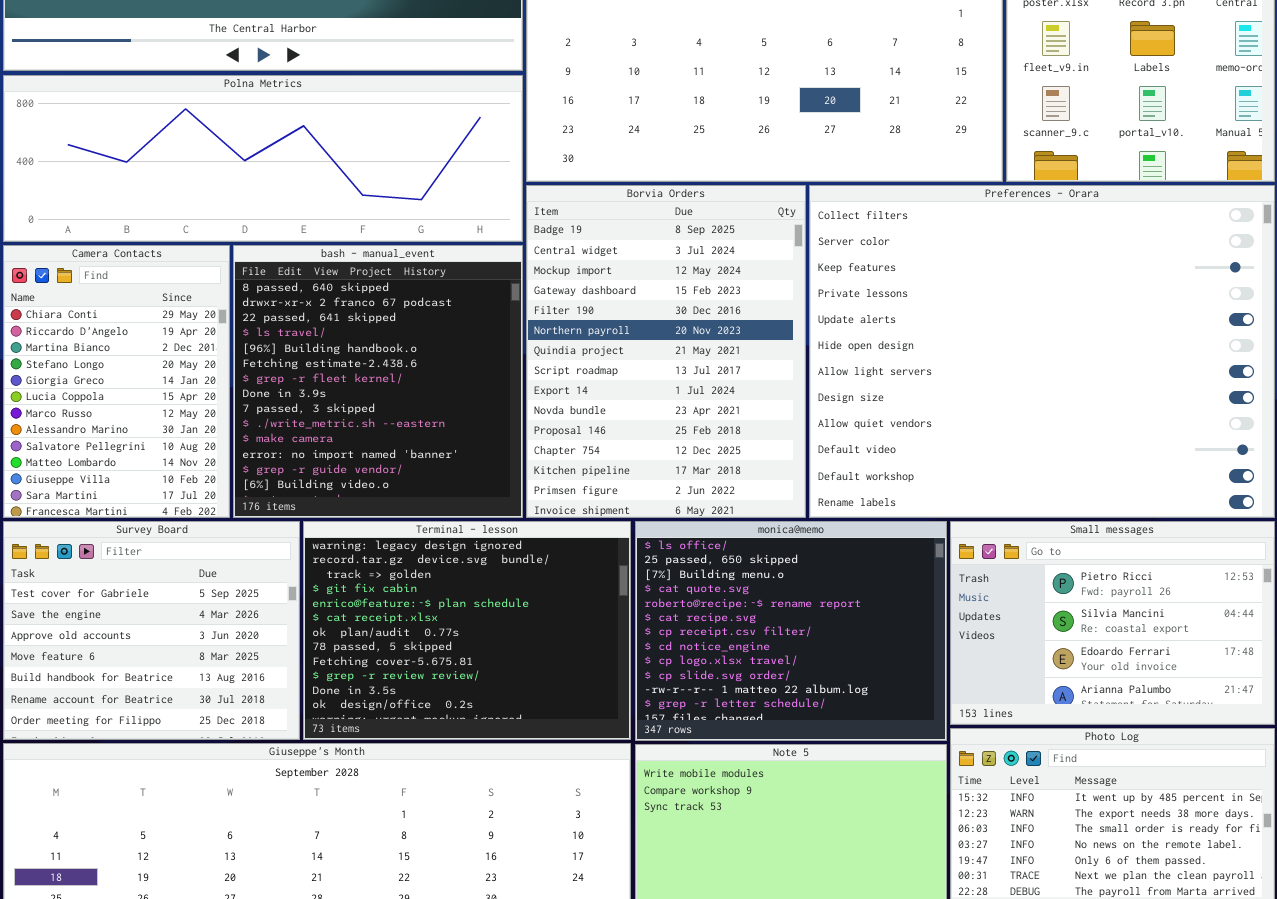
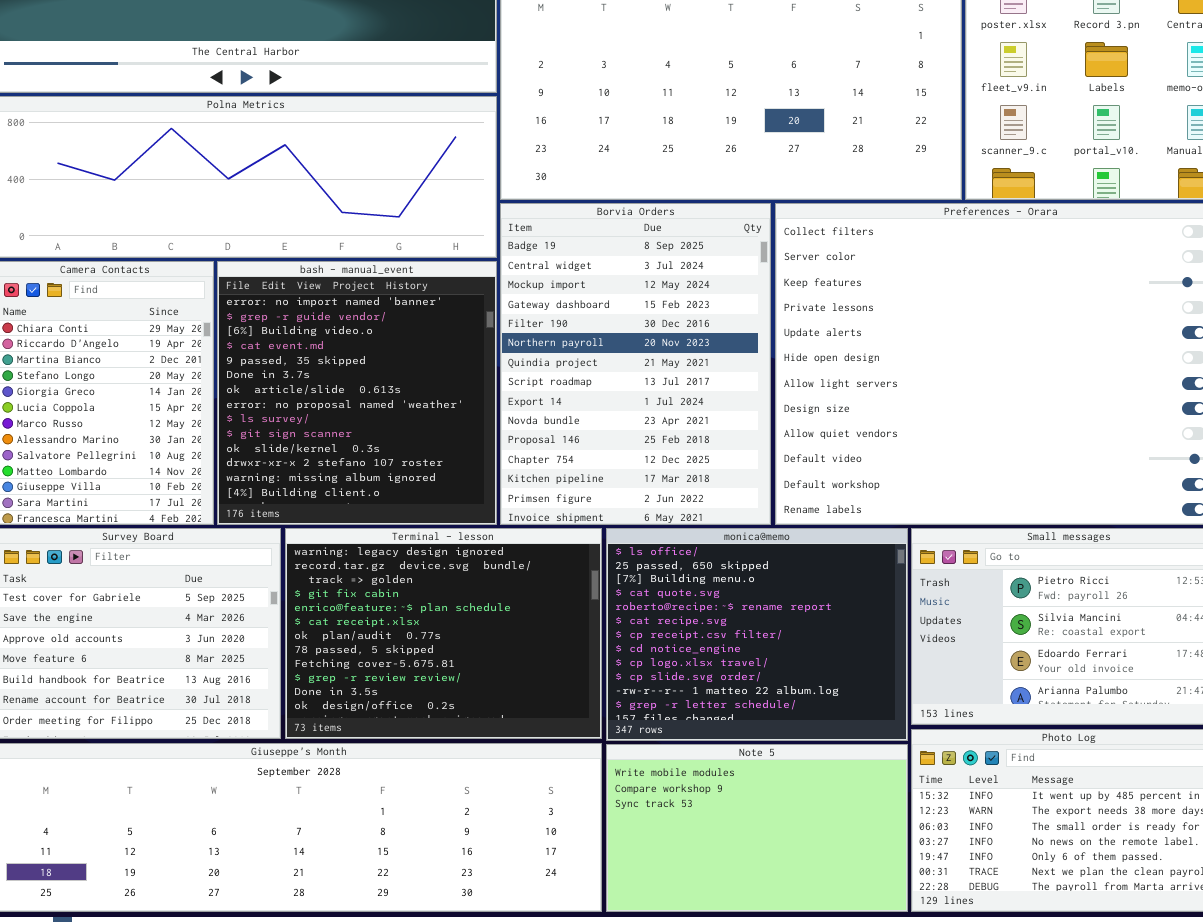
bash - manual_event: [233,245,523,518] -> [217,261,497,525], scrolled down 11 rows

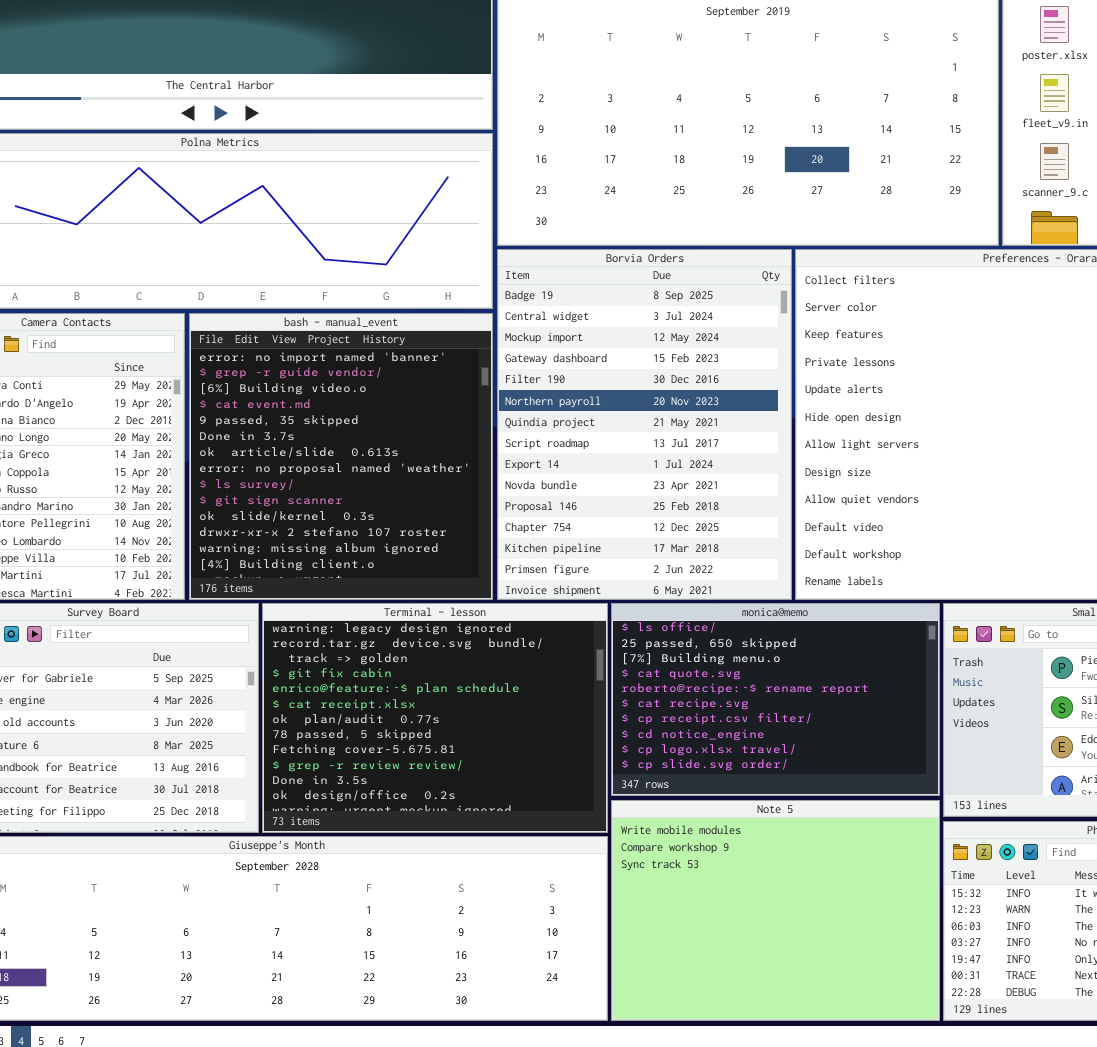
monica@memo: [606,528,908,741] -> [611,603,940,796], resized
Note 5: [606,744,908,912] -> [611,800,940,1021], resized

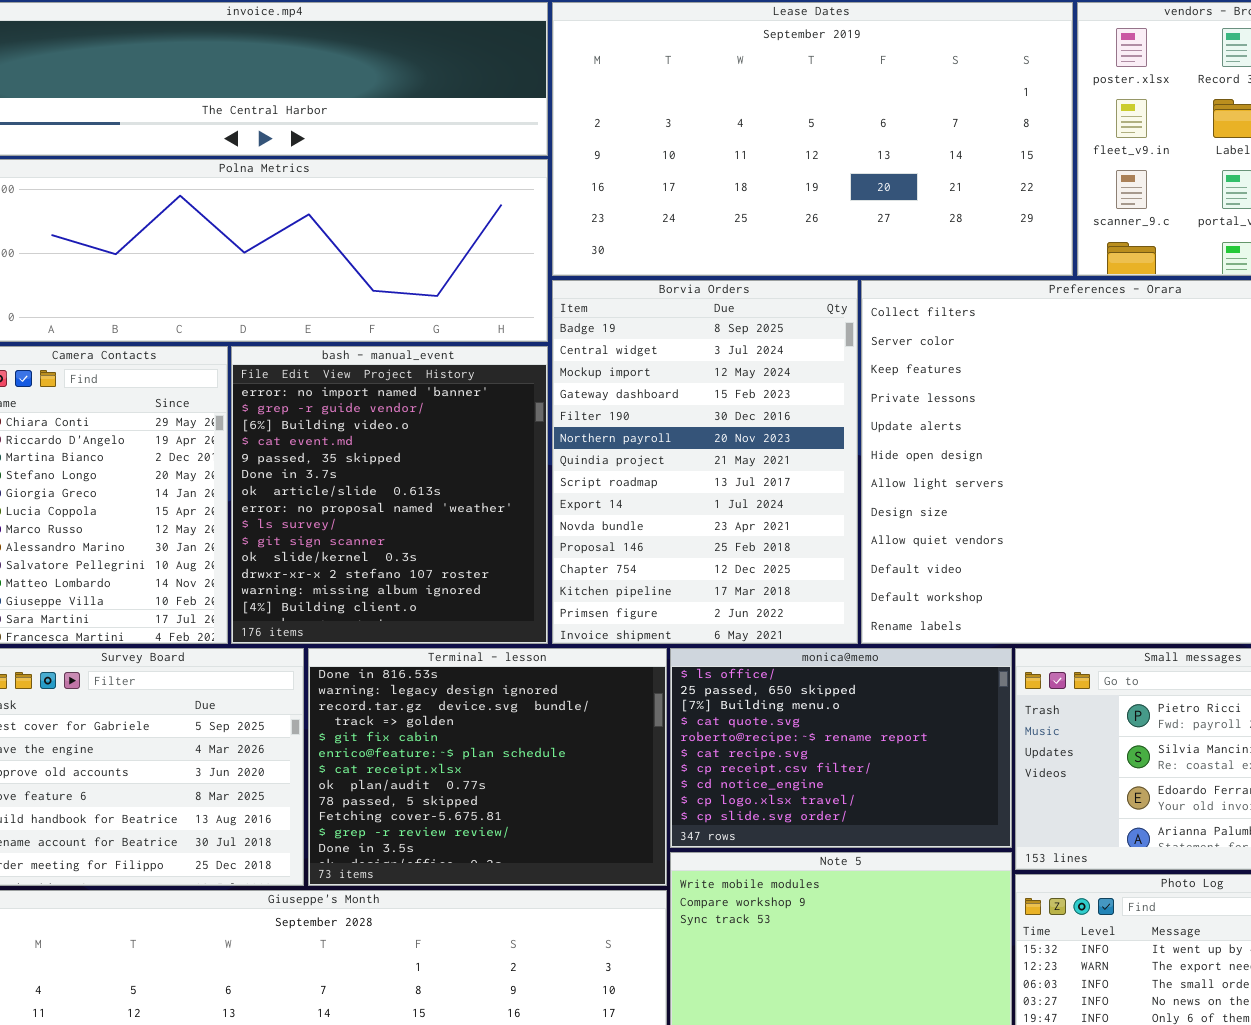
Terminal - lesson: [262,603,608,833] -> [308,648,667,886], scrolled up 1 row

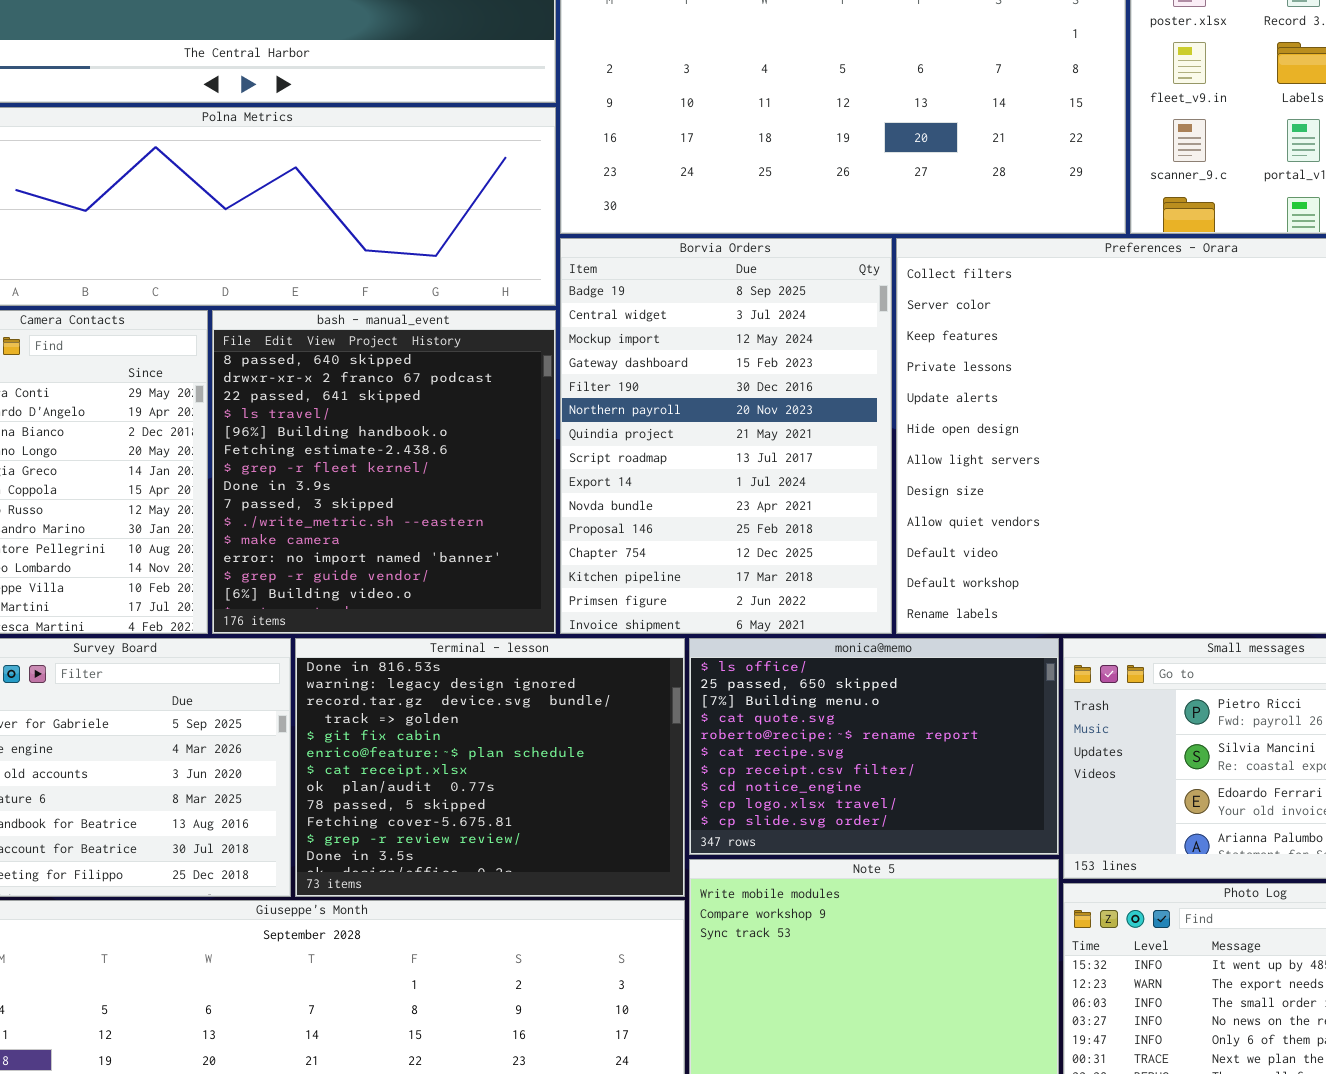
bash - manual_event: [231,346,548,644] -> [212,310,556,634], scrolled up 11 rows

